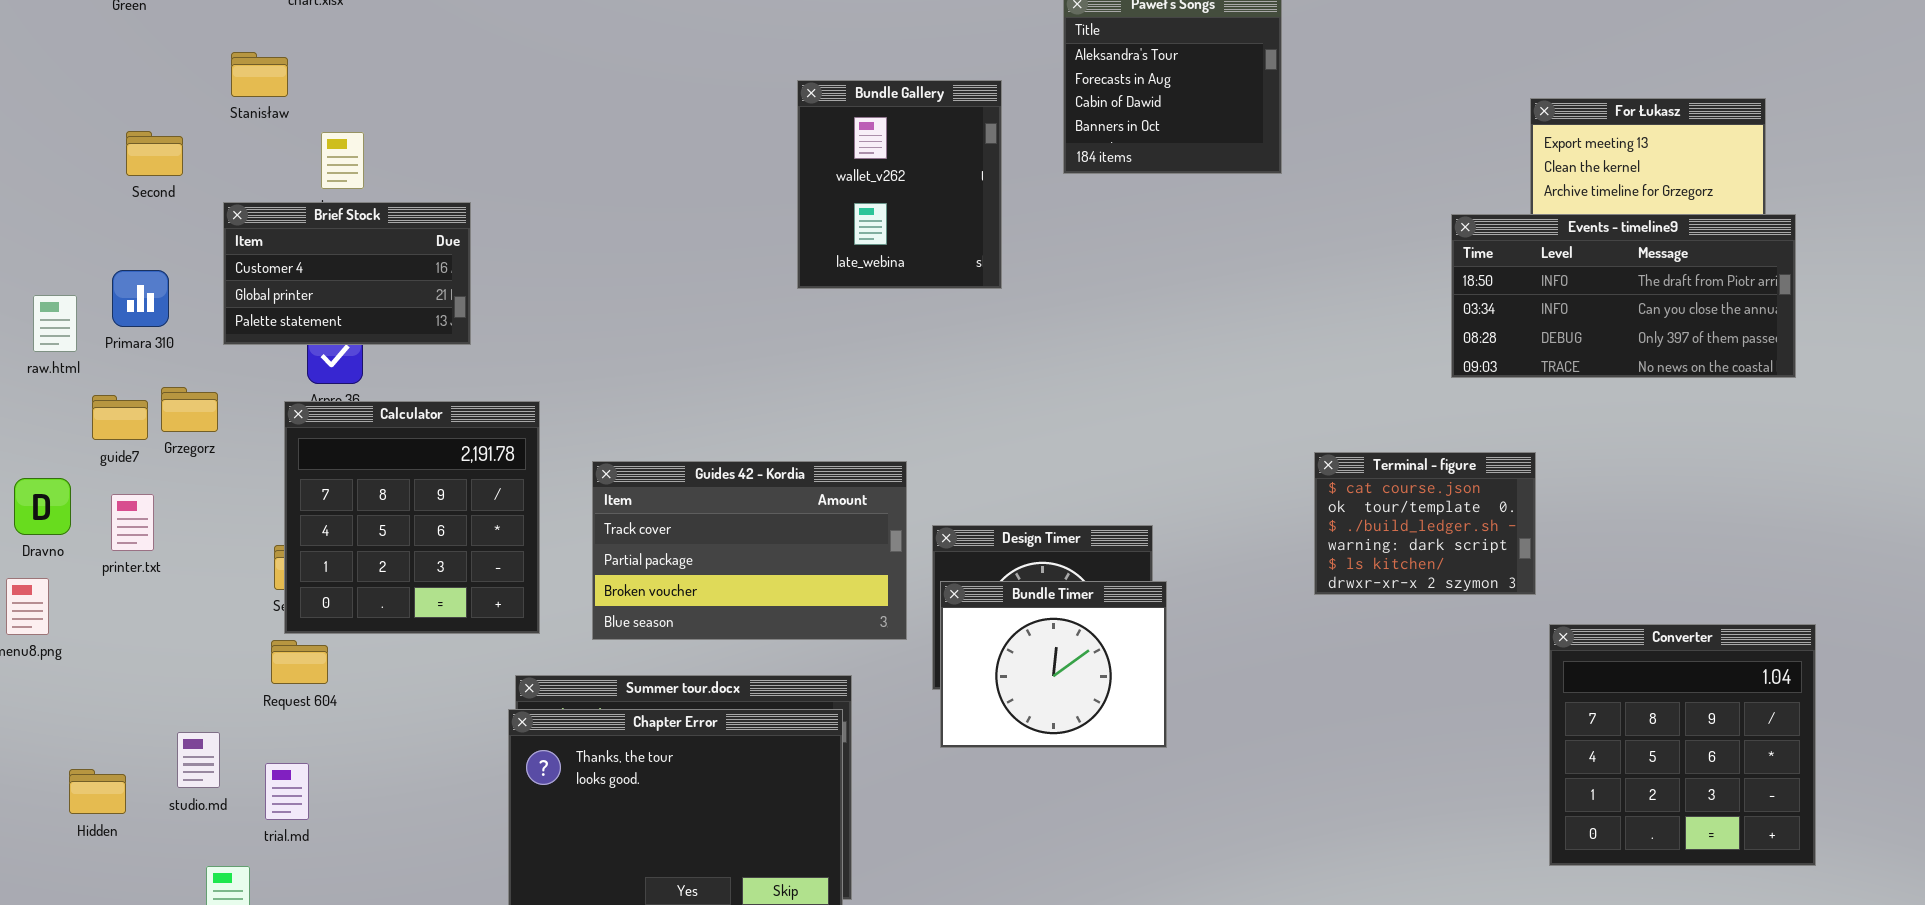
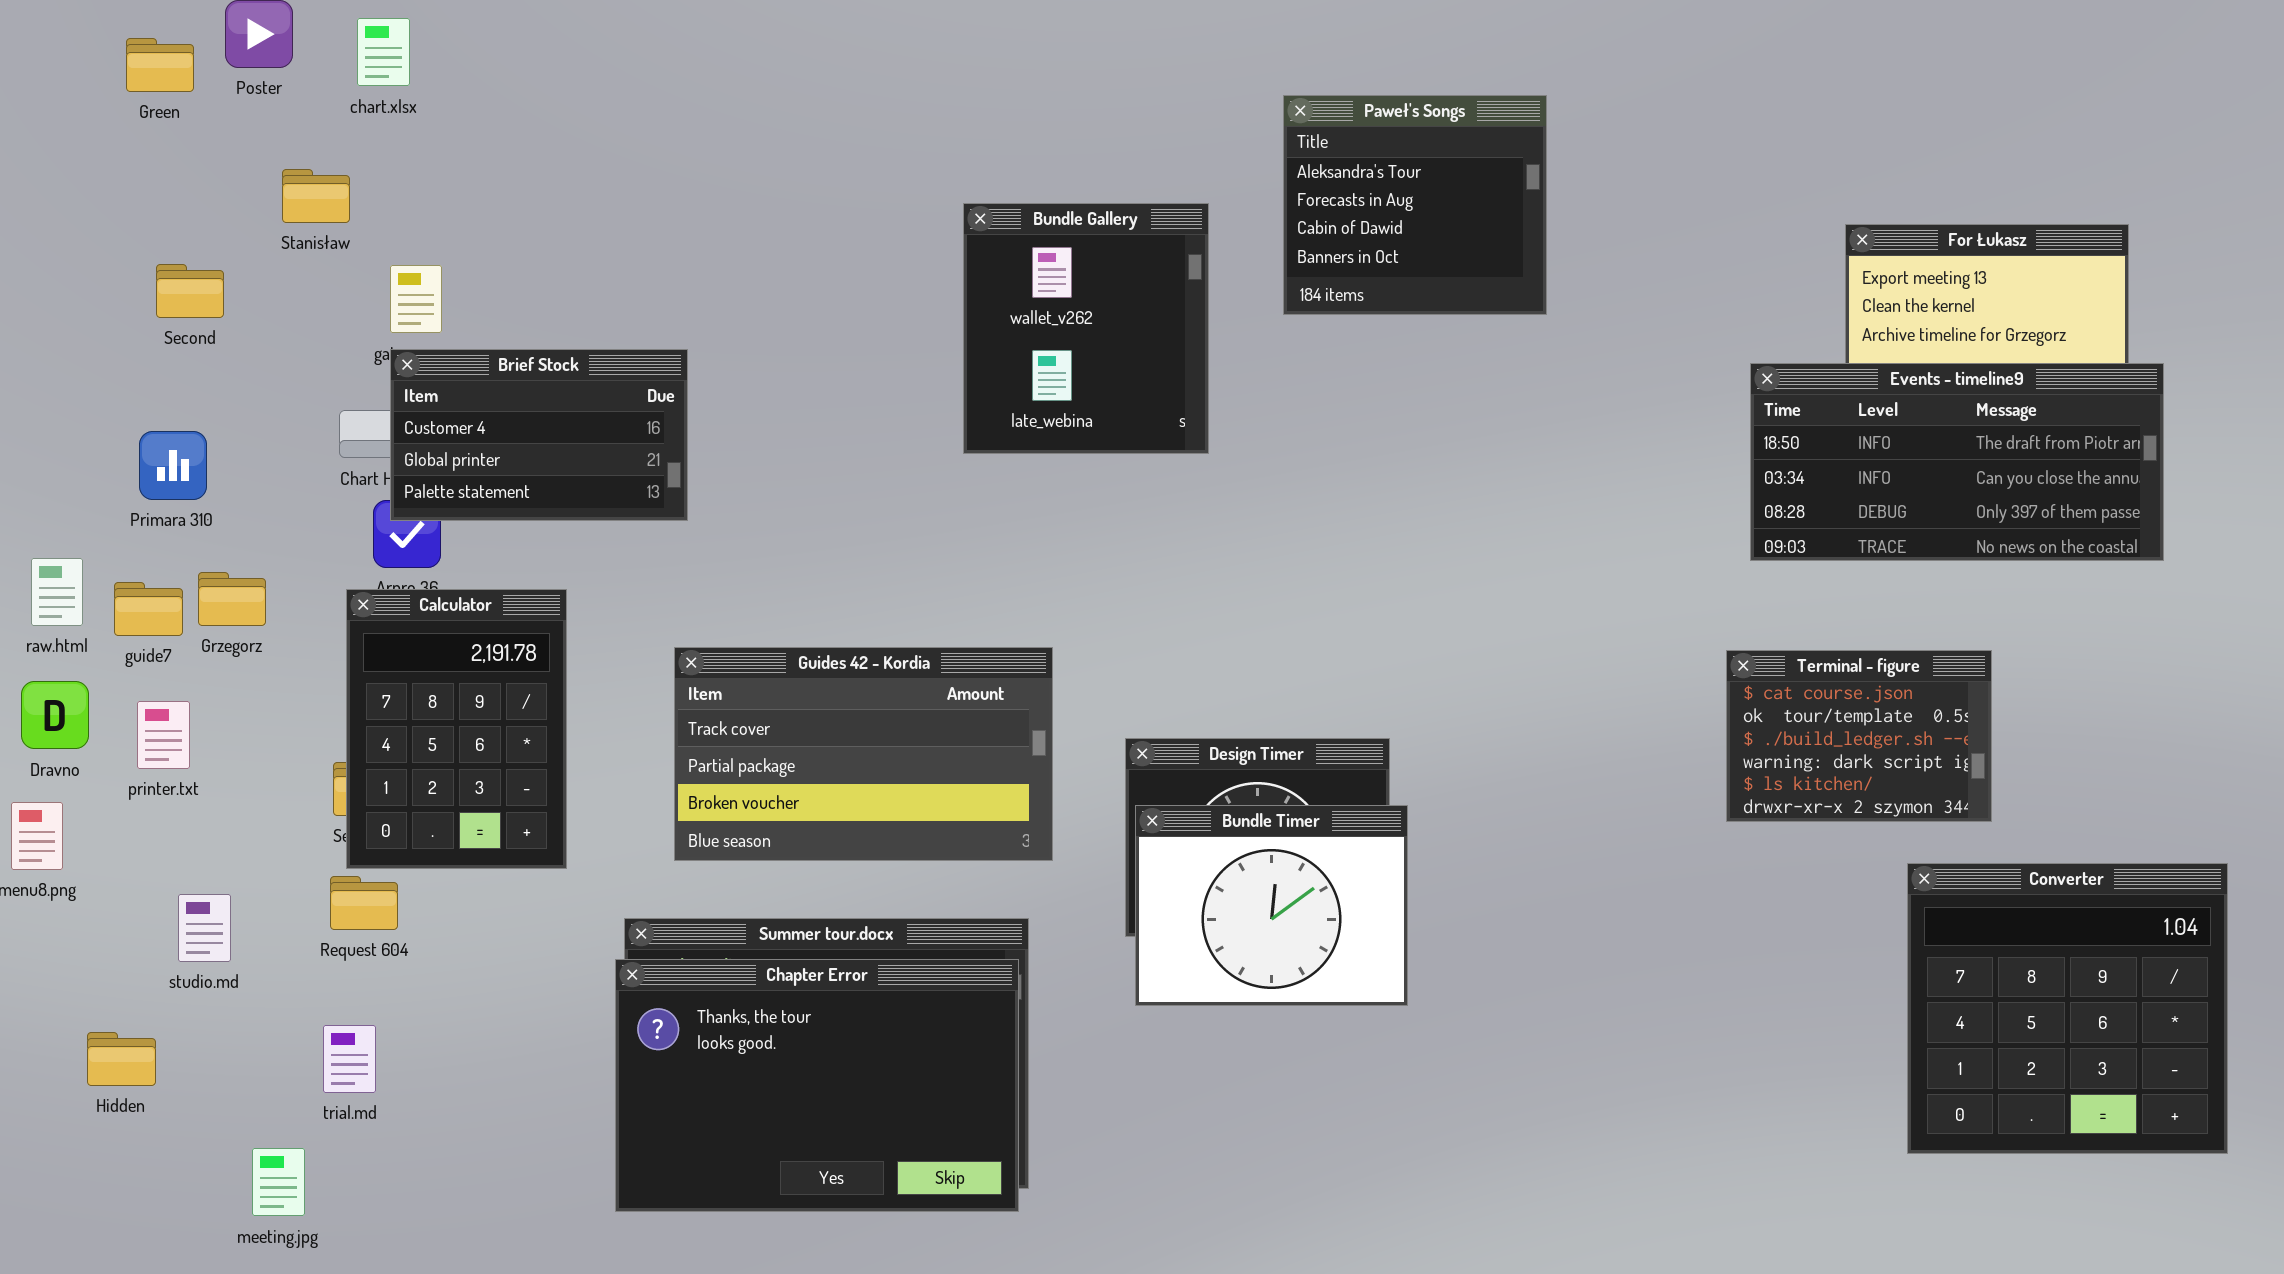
Brief Stock: [223,202,471,345] -> [390,349,688,521], moved
raw.html: [33,295,77,352] -> [31,558,83,626], moved
Calculator: [284,401,540,634] -> [346,589,567,869], resized
Terminal - figure: [1314,452,1536,595] -> [1726,650,1992,822], moved
Guides 42 - Kordia: [592,461,907,640] -> [674,647,1053,861], moved
Converter: [1549,624,1816,866] -> [1907,863,2228,1154], moved
studio.md: [177,732,220,788] -> [178,894,231,962], moved

